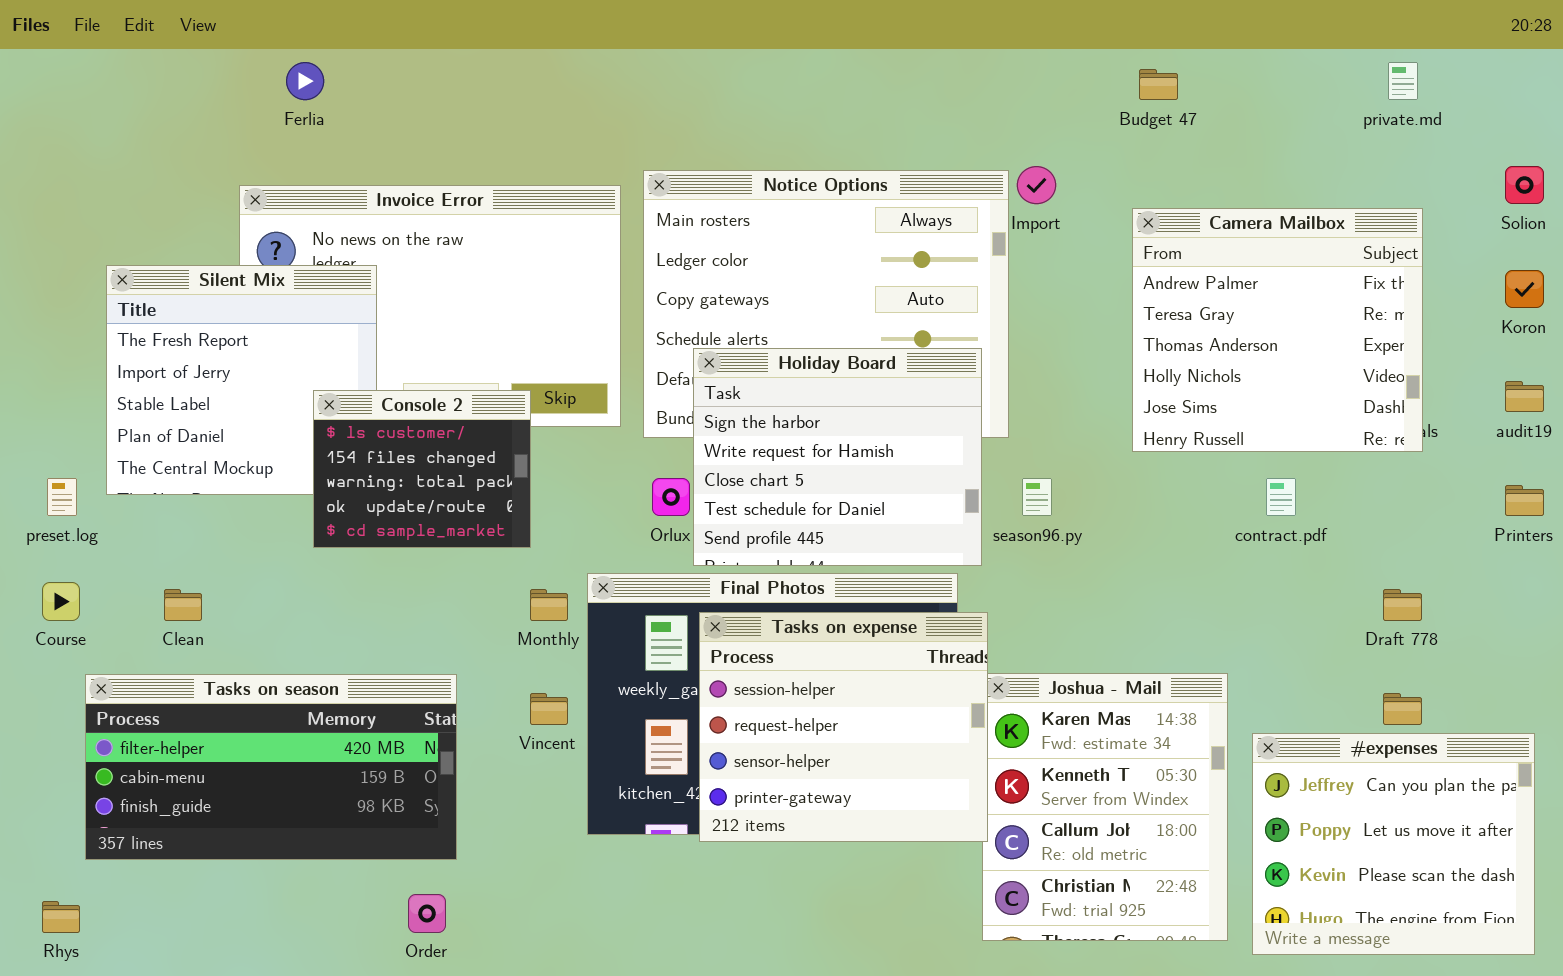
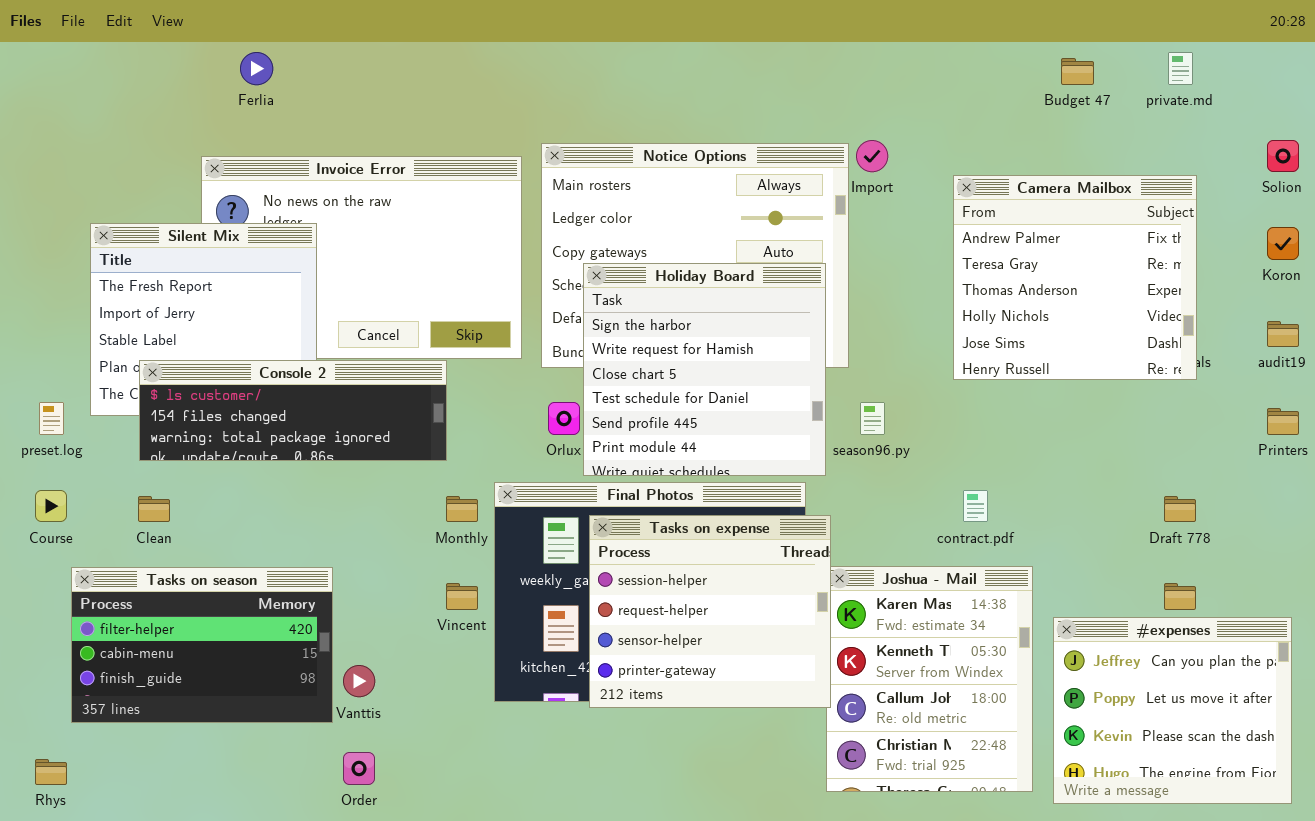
Budget 47: [1139,69,1178,100] -> [1061,58,1094,85], moved
Holiday Board: [693,348,982,566] -> [583,263,826,476], resized
Console 2: [313,390,531,548] -> [139,360,447,461], resized
contract.pdf: [1266,478,1296,516] -> [963,490,988,522], moved
Tasks on season: [85,674,457,860] -> [71,567,333,723], resized

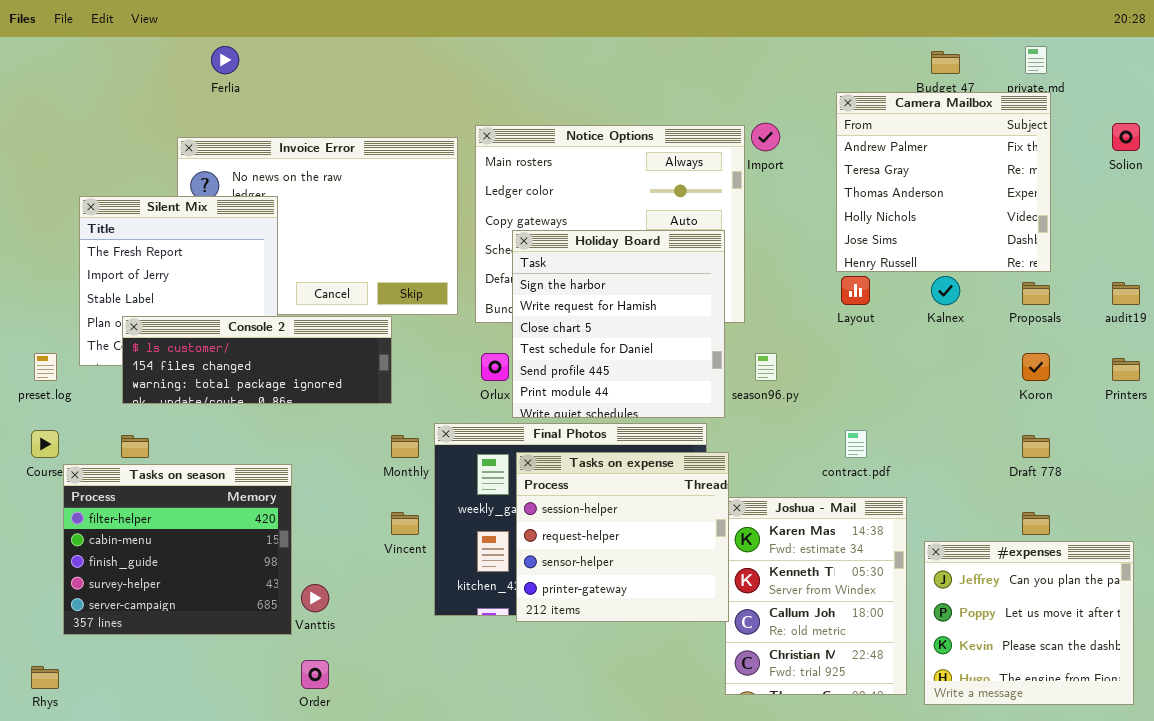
Camera Mailbox: [953,175,1197,380] -> [836,92,1051,272], moved
Koron: [1267,227,1299,260] -> [1022,353,1050,381], moved
Tasks on season: [71,567,333,723] -> [63,464,292,635], resized

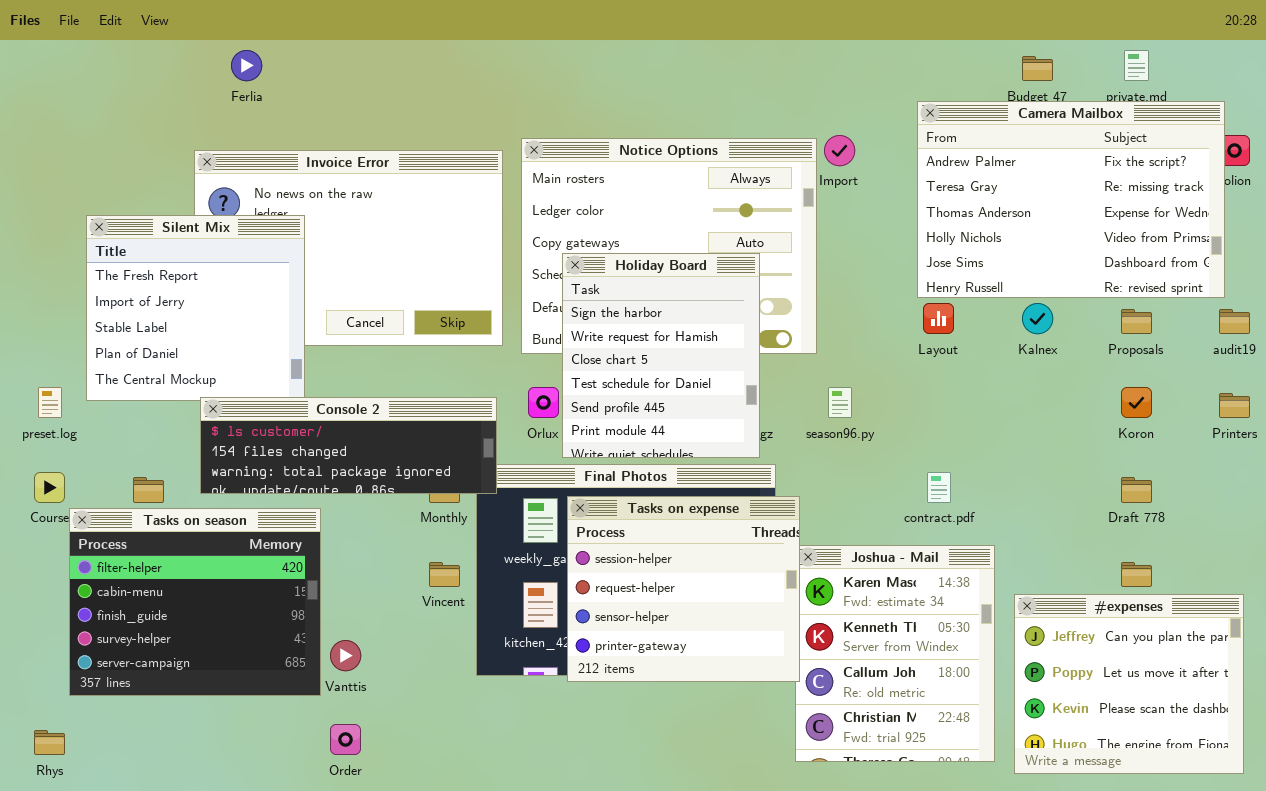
Camera Mailbox: [836,92,1051,272] -> [917,101,1225,298], resized
Holiday Board: [512,230,725,418] -> [562,253,760,458], resized
Console 2: [122,316,392,404] -> [200,397,497,494], moved

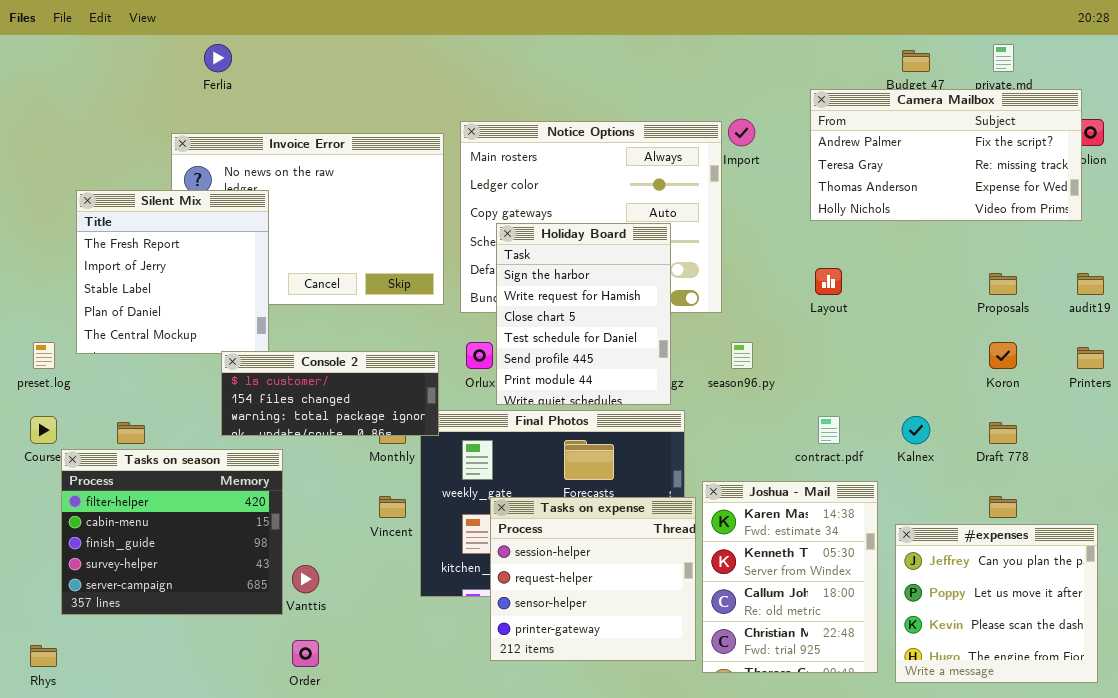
Camera Mailbox: [917,101,1225,298] -> [810,89,1082,221], resized
Kalnex: [1022,303,1053,334] -> [902,416,930,444], moved
Console 2: [200,397,497,494] -> [221,351,439,436], resized
Tasks on expense: [567,496,800,682] -> [490,497,696,661], moved

